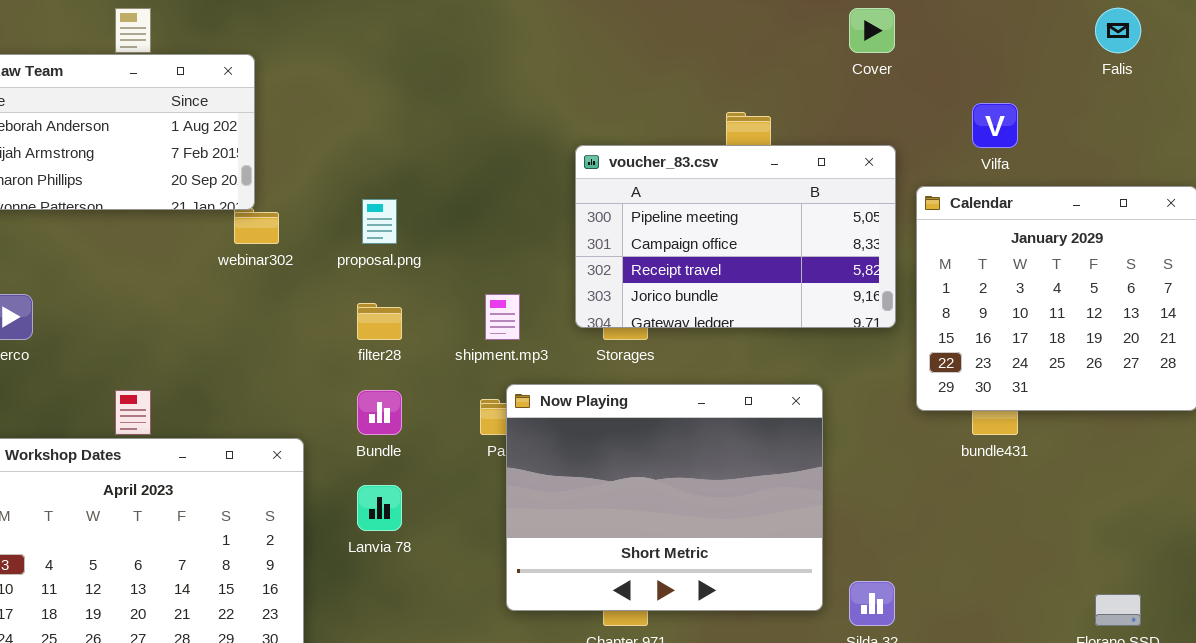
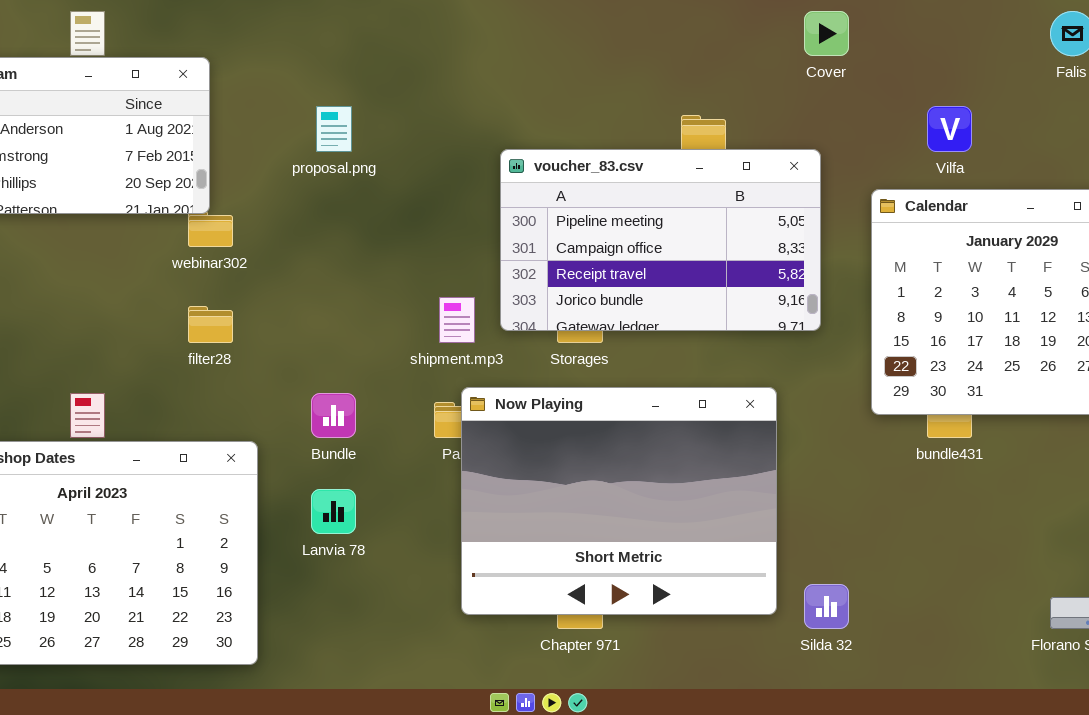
voucher_83.csv: [575,145,896,328] -> [500,149,821,331], moved
proposal.png: [362,199,397,244] -> [316,106,352,152], moved
filter28: [357,303,402,340] -> [188,306,233,343], moved

